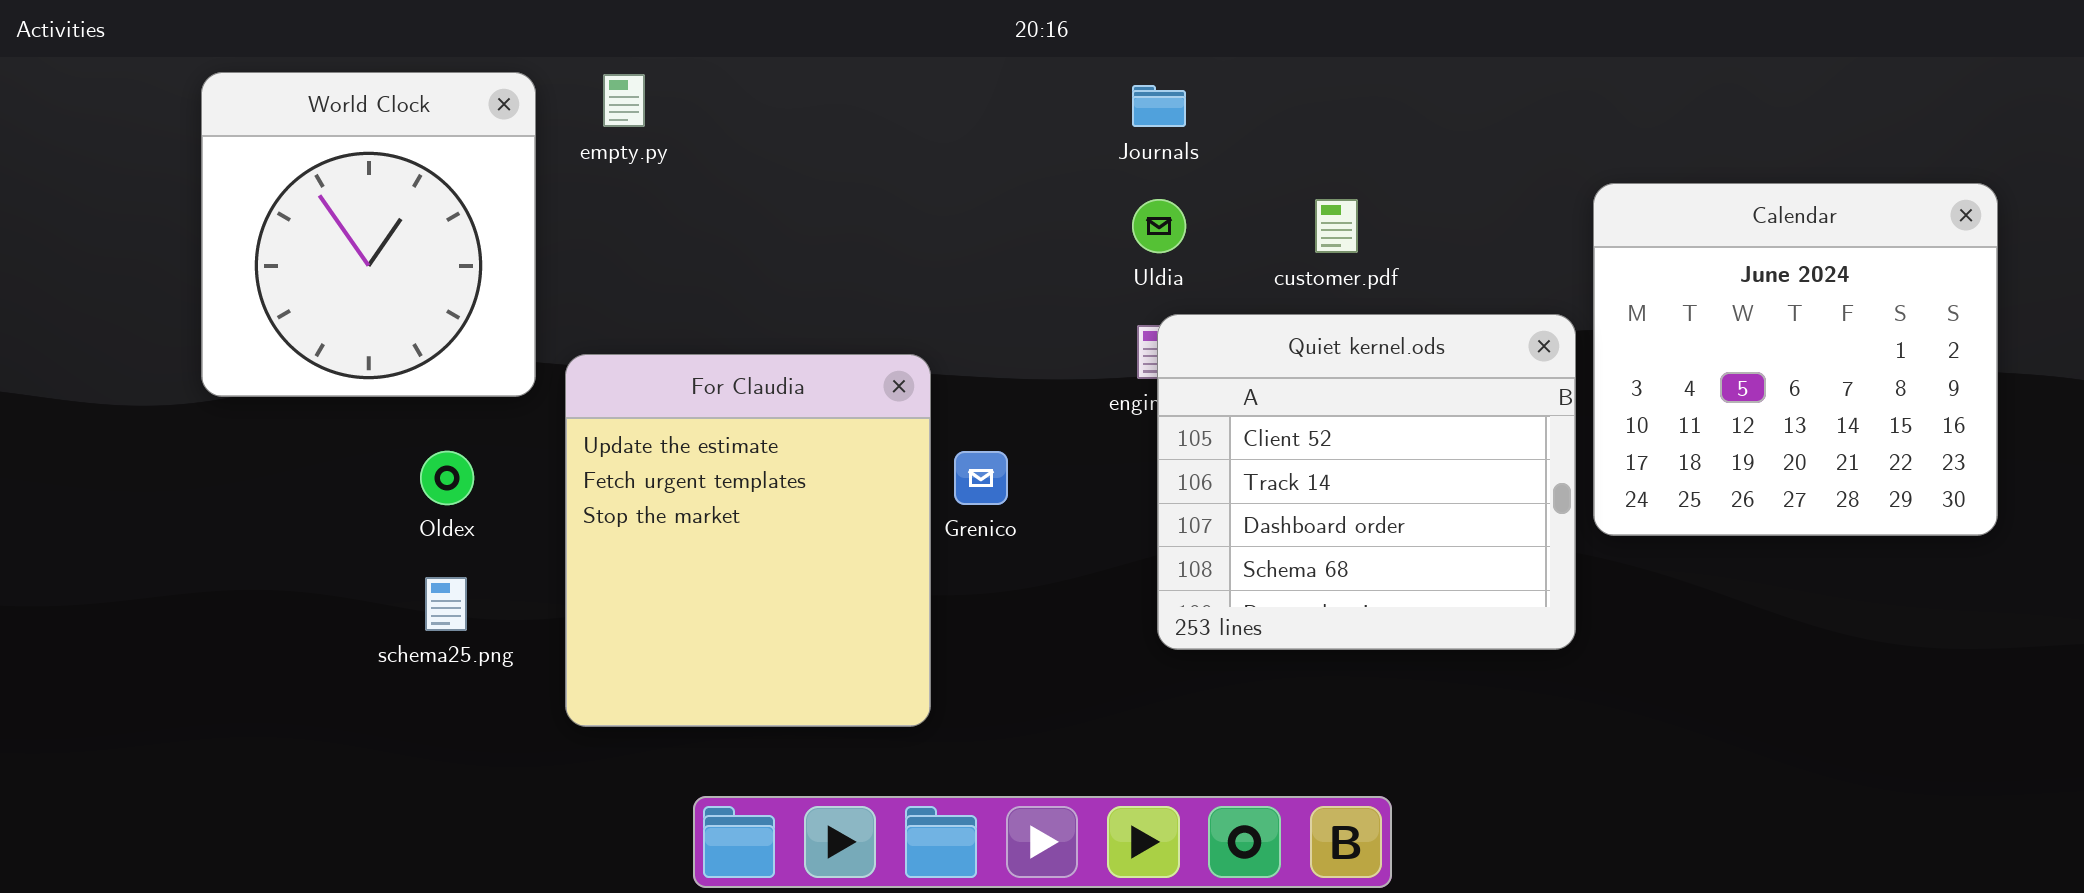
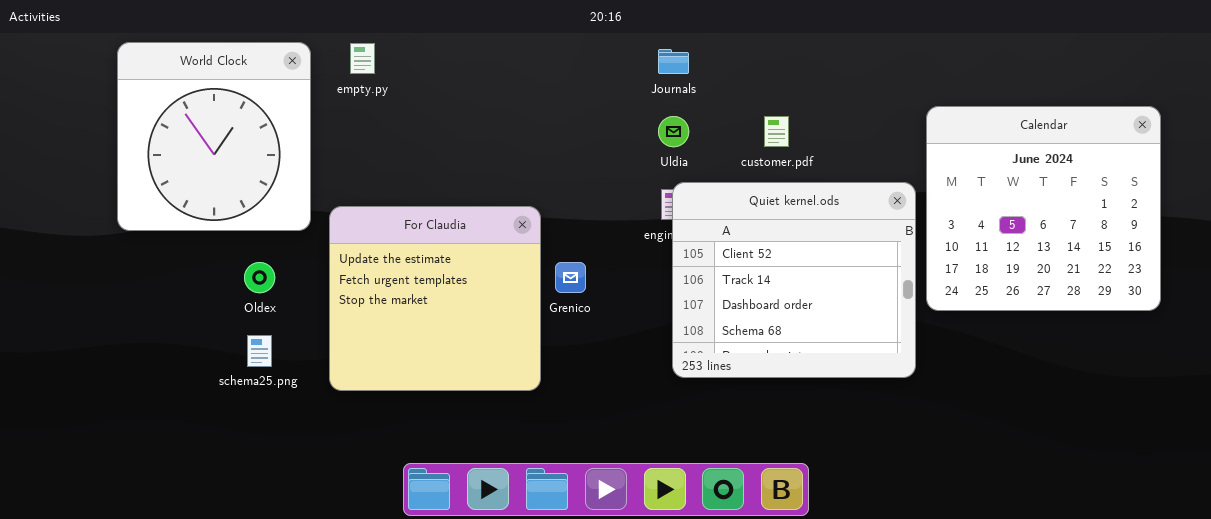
For Claudia: [565,354,931,727] -> [329,206,541,391], resized

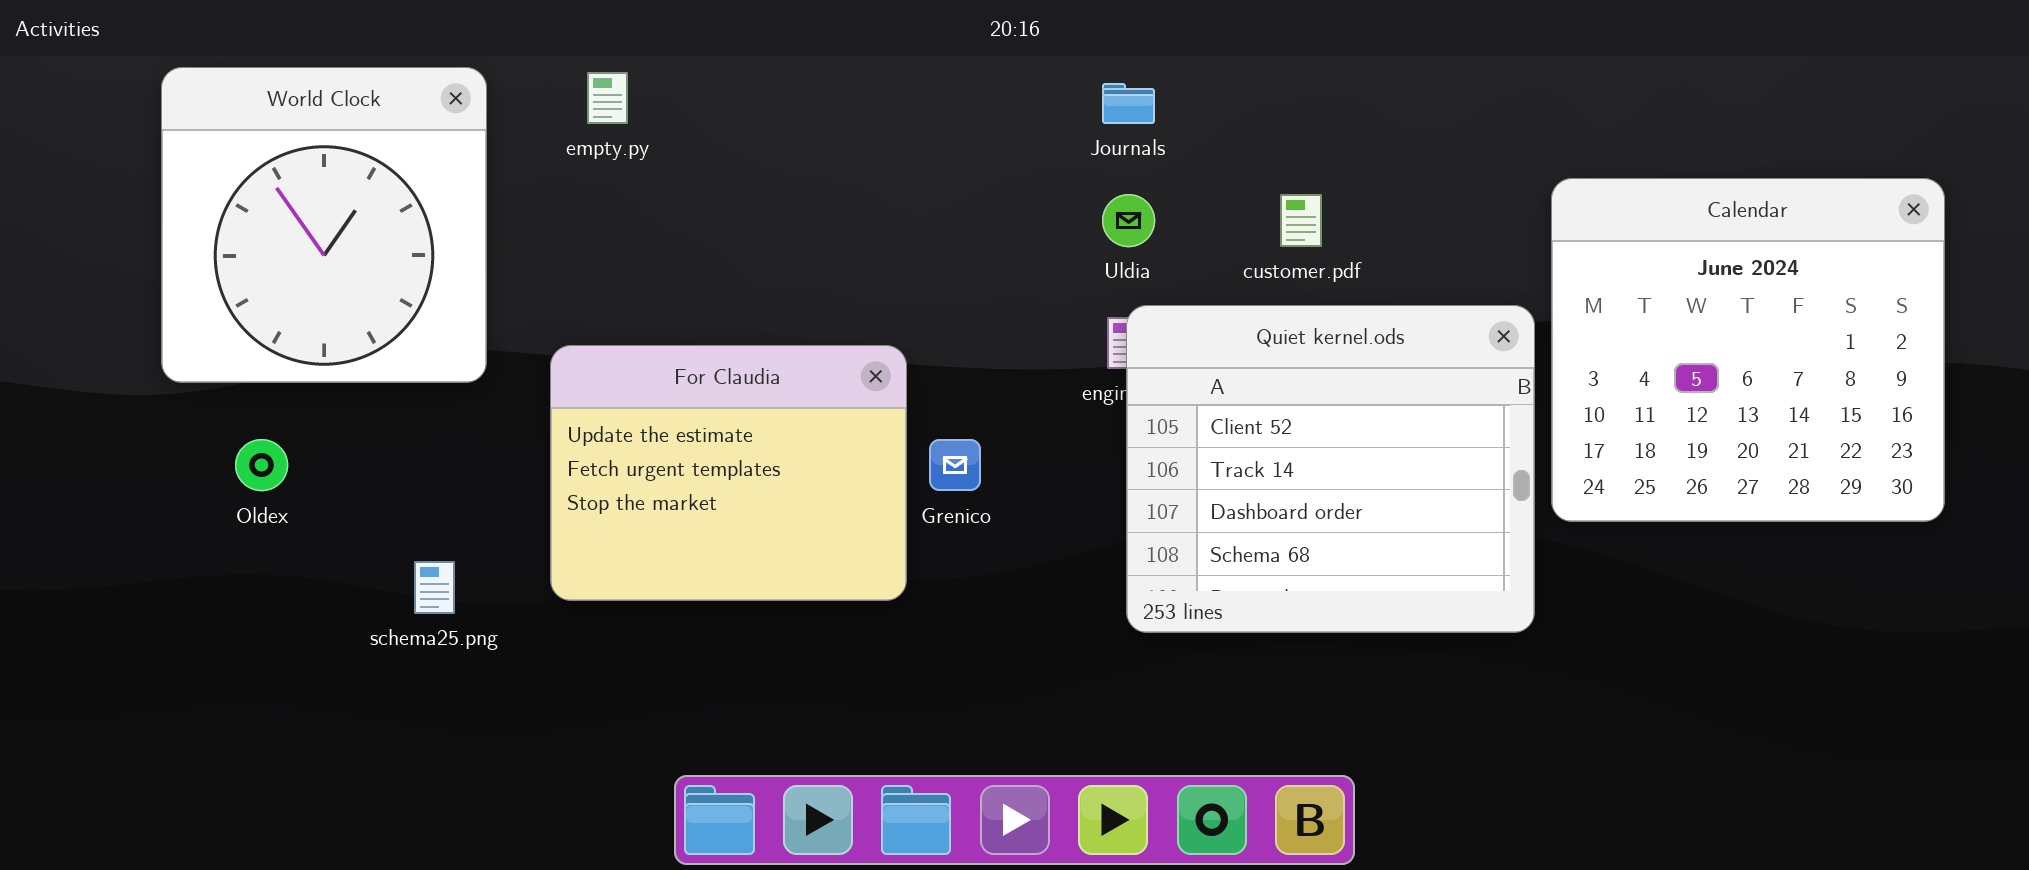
World Clock: [117,42,311,231] -> [161,67,487,383], moved
For Claudia: [329,206,541,391] -> [550,345,907,601], resized
Oldex: [244,262,275,293] -> [235,439,288,491], moved

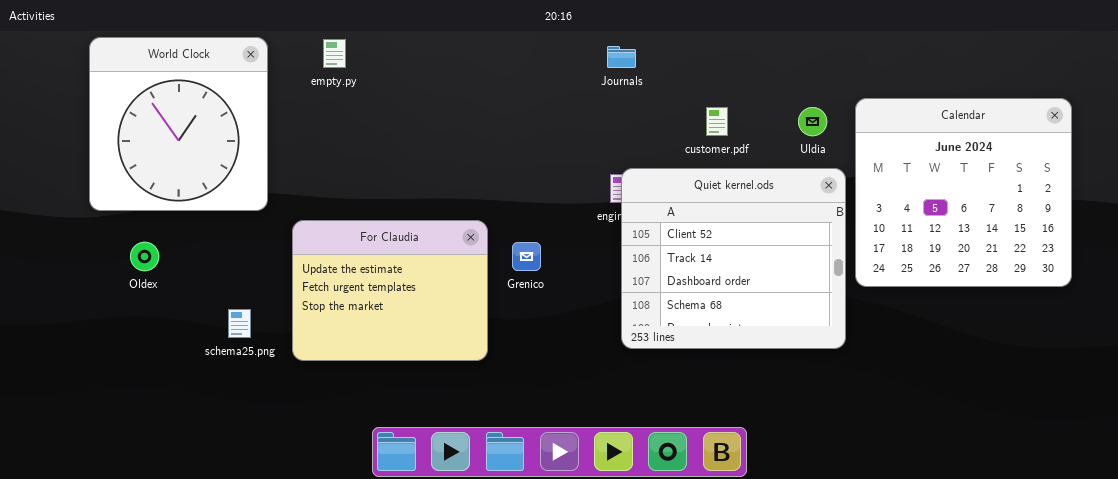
Uldia: [1102,194,1155,247] -> [798,107,827,136], moved
For Claudia: [550,345,907,601] -> [292,220,488,361], moved

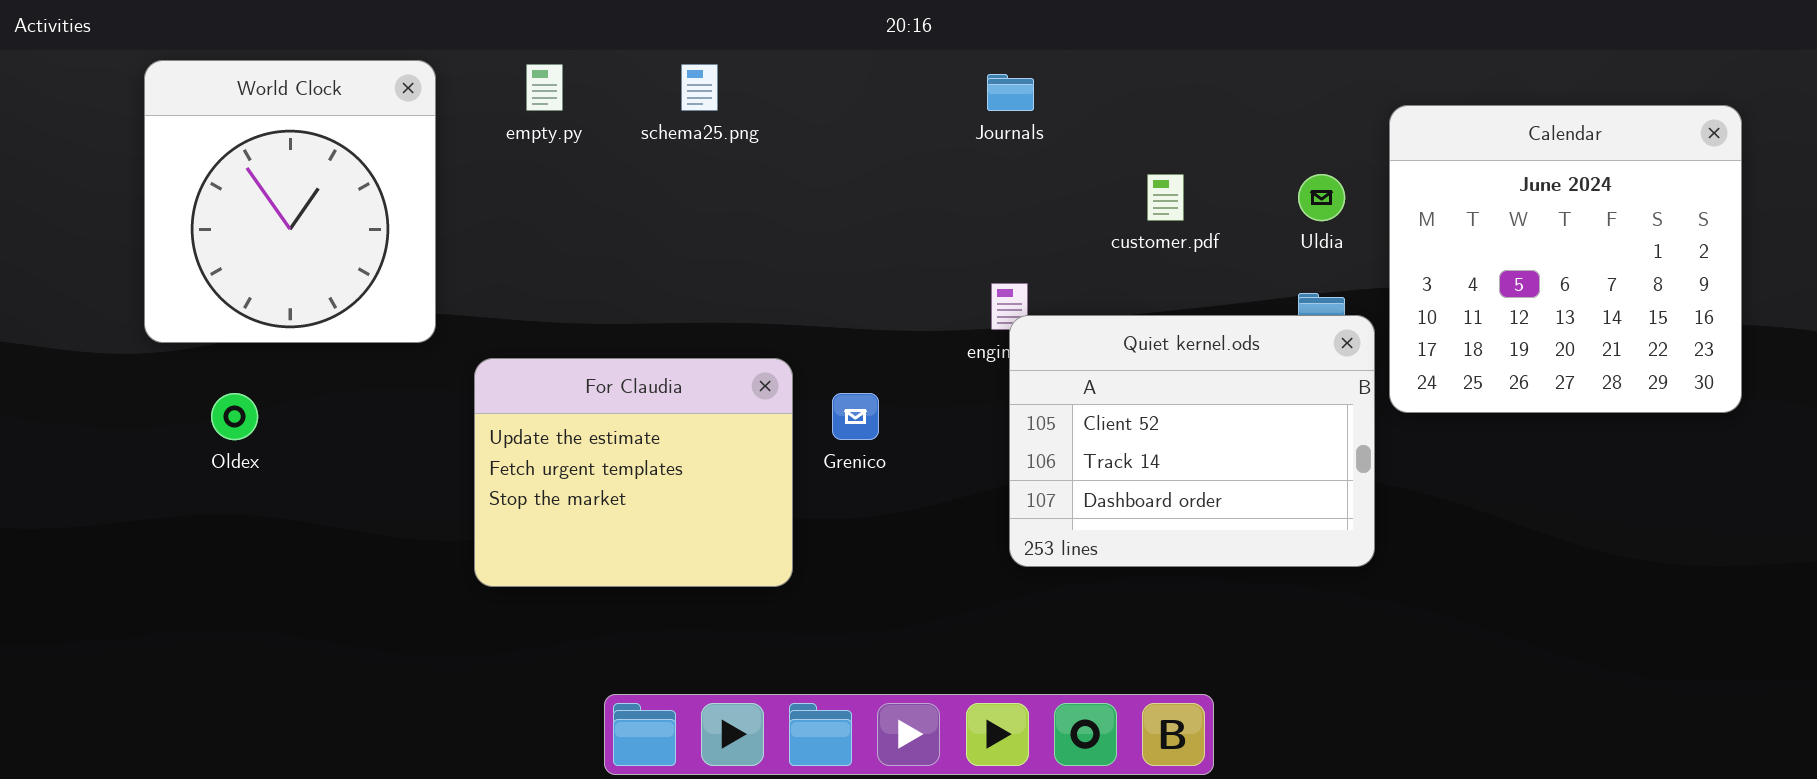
Calendar: [855,98,1072,287] -> [1389,105,1742,413], moved
Quiet kernel.ods: [621,168,846,349] -> [1009,315,1375,567], resized
schema25.png: [228,309,251,338] -> [681,64,718,111], moved

